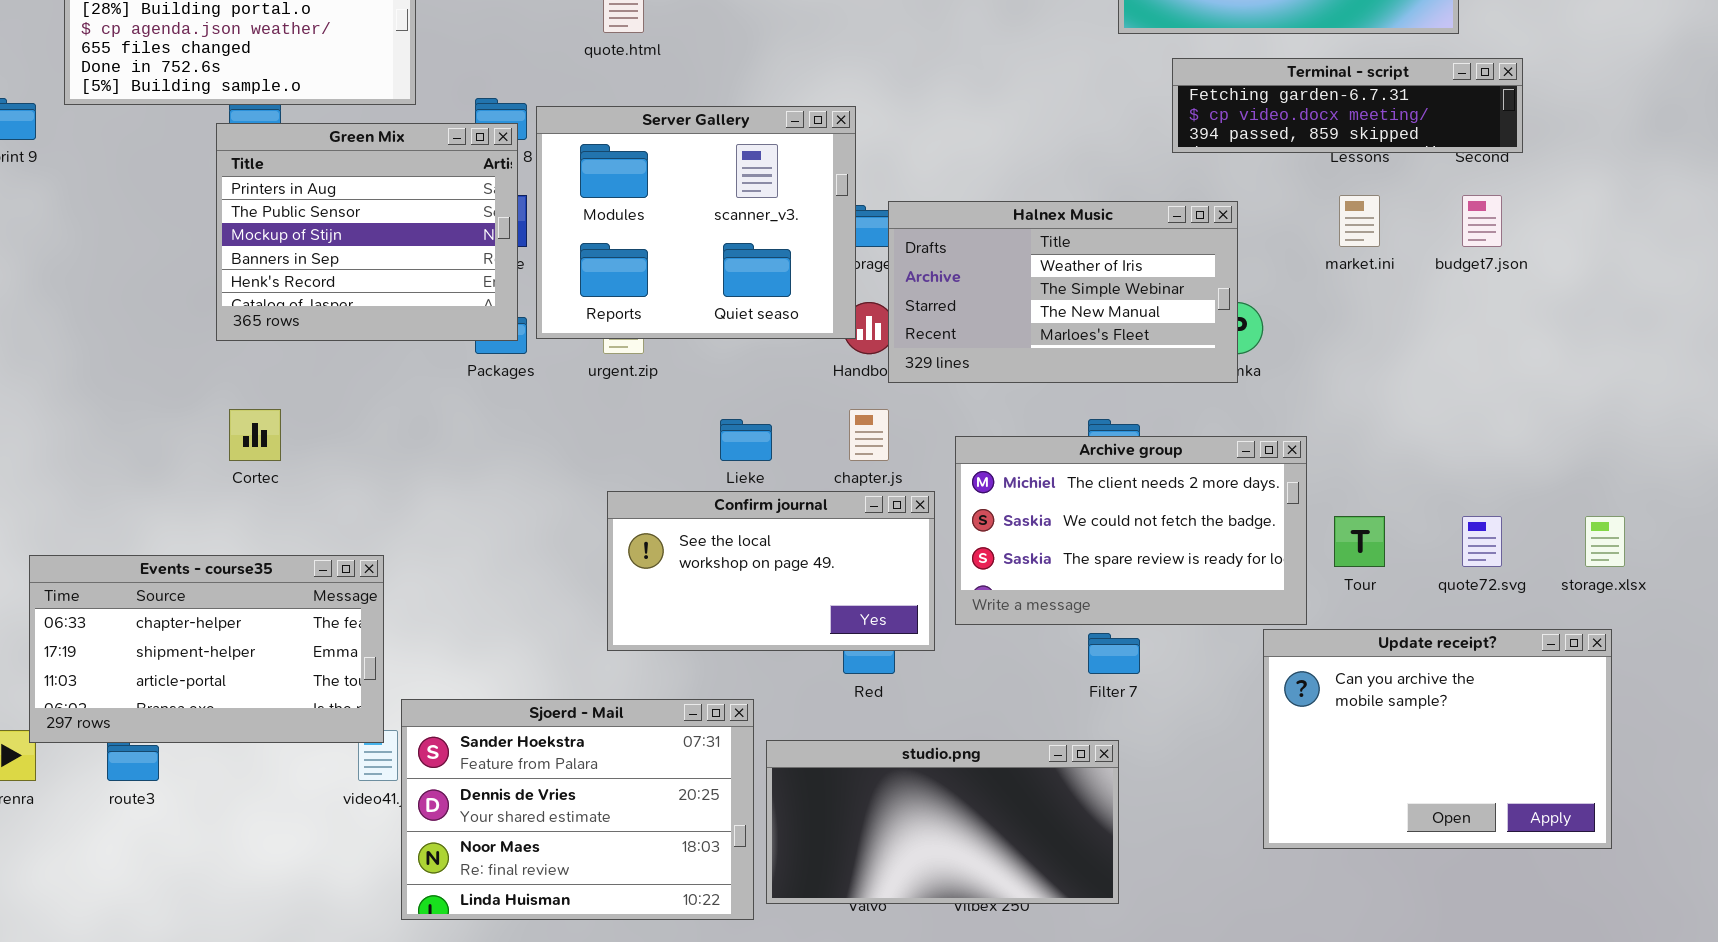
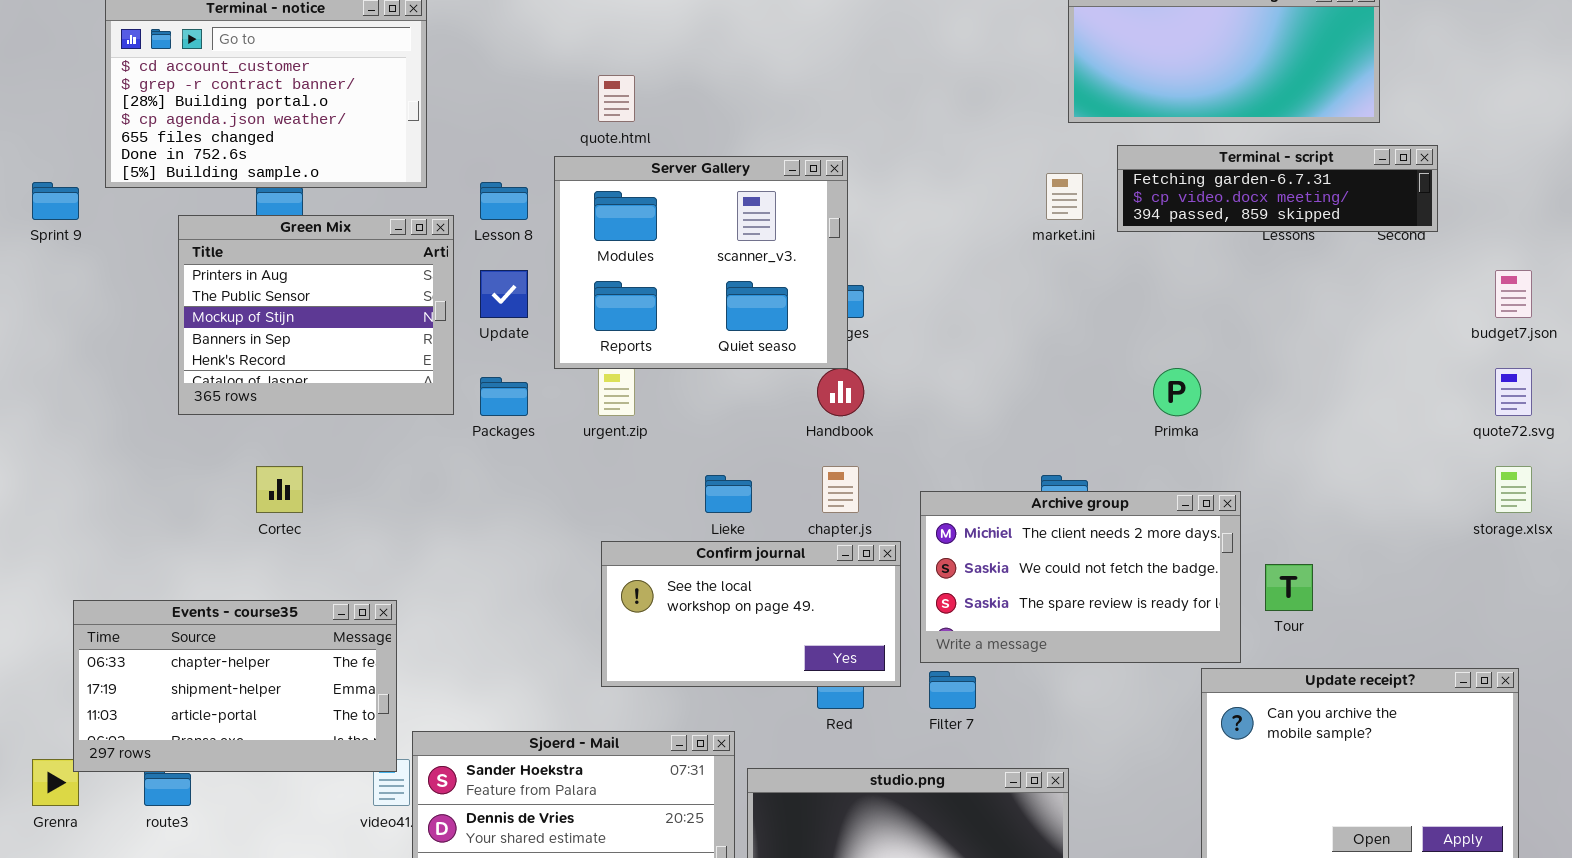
Server Gallery: [536,106,856,339] -> [554,156,848,369], moved
Green Mix: [216,123,518,341] -> [178,215,454,415], moved
market.ini: [1339,195,1380,247] -> [1046,173,1083,220], moved
budget7.json: [1462,195,1502,247] -> [1495,270,1532,318], moved
Halnex Music: [888,201,1238,383] -> none, closed
quote72.svg: [1462,516,1502,567] -> [1495,368,1532,416], moved
storage.xlsx: [1585,516,1625,567] -> [1495,466,1532,513], moved
Filter 7: [1088,633,1140,674] -> [929,671,976,709], moved

